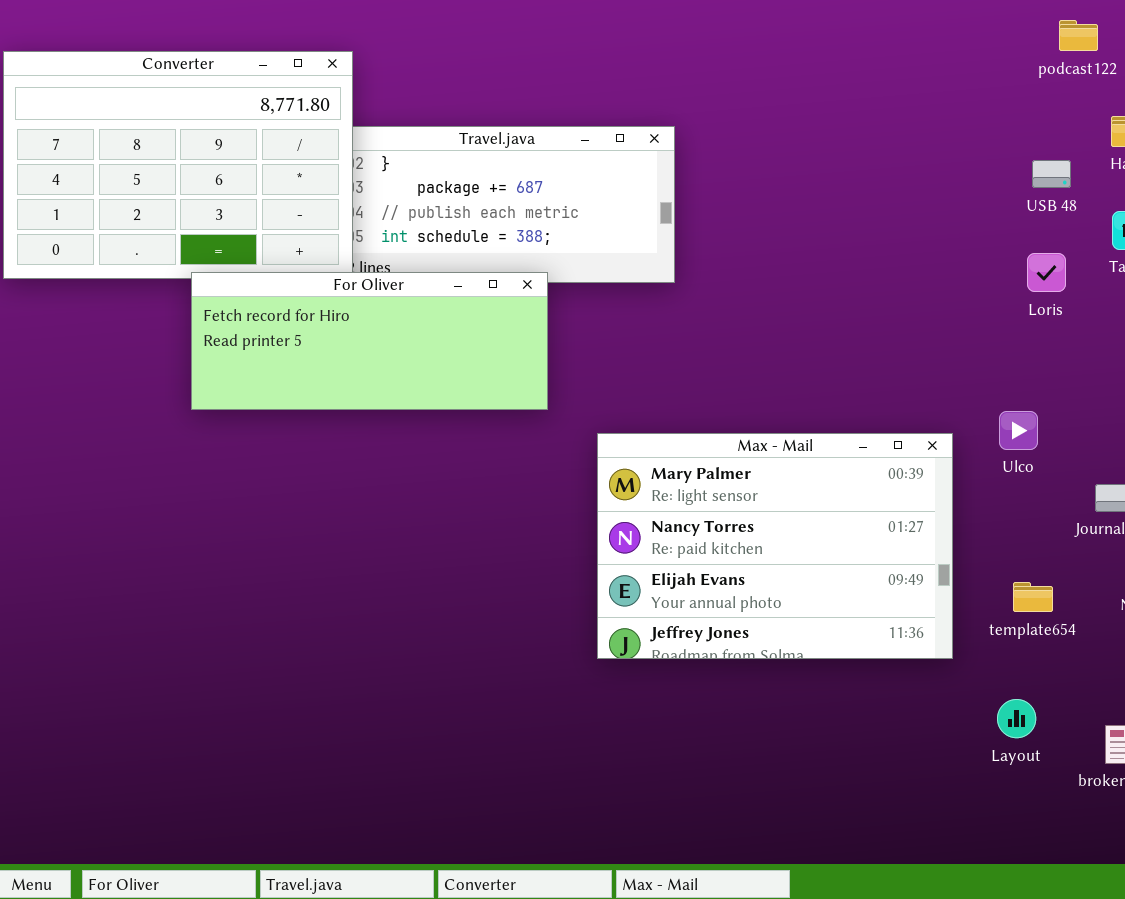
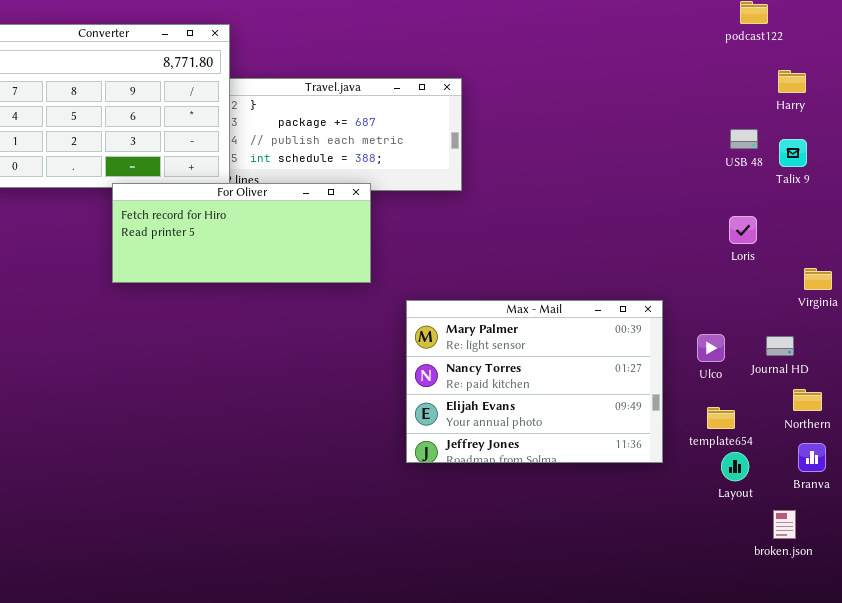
USB 48: [1032,160,1071,188] -> [730,129,758,149], moved
Loris: [1027,253,1066,292] -> [729,216,757,244], moved
Ulco: [999,411,1038,450] -> [697,334,725,362], moved
Layout: [997,699,1036,738] -> [721,452,749,481], moved

